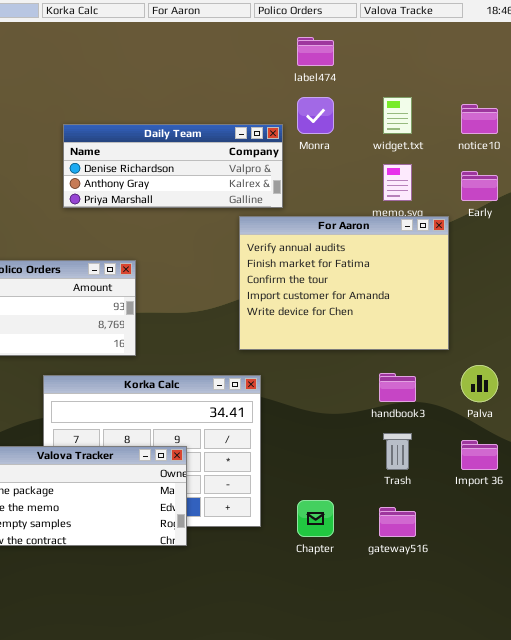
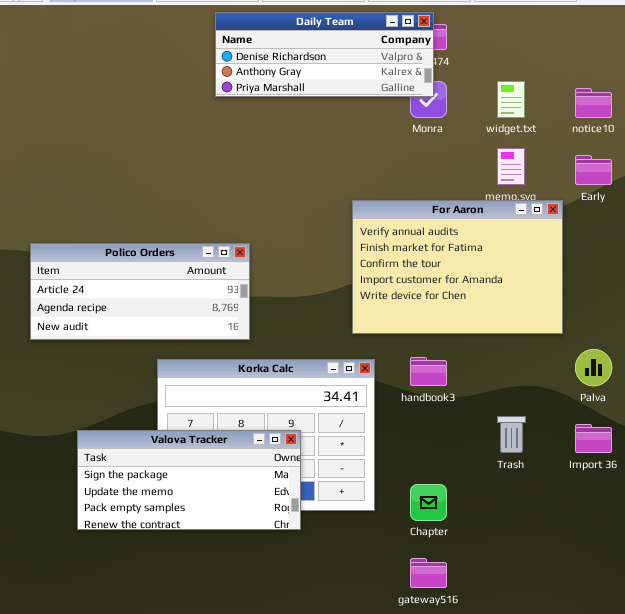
Daily Team: [63,124,283,208] -> [215,12,434,97], moved
handbook3: [379,373,416,402] -> [410,357,447,386], moved
gateway516: [379,507,416,537] -> [410,558,447,588], moved

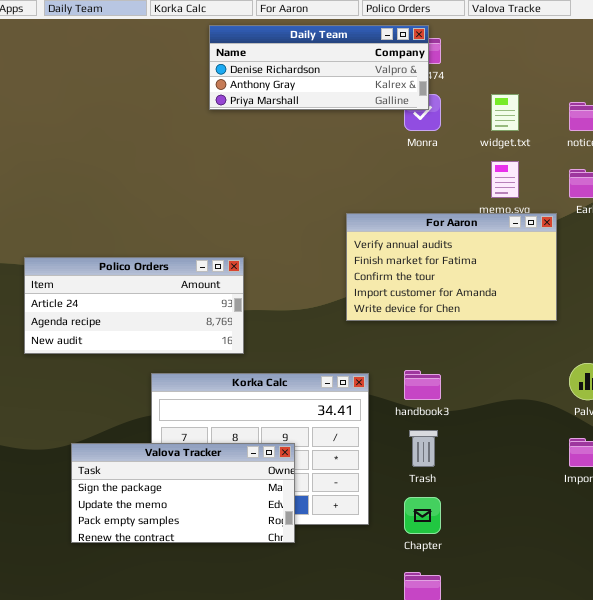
For Aaron: [352,200,563,334] -> [346,213,557,321], resized
Trash: [497,416,526,453] -> [409,430,438,467], moved

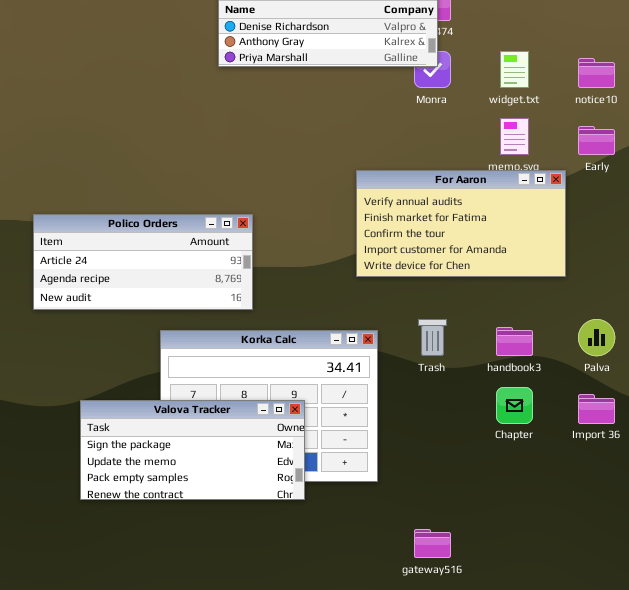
handbook3: [404,370,441,400] -> [496,327,533,356], moved
Trash: [409,430,438,467] -> [418,319,447,356], moved
Chapter: [404,497,441,534] -> [496,387,533,424], moved

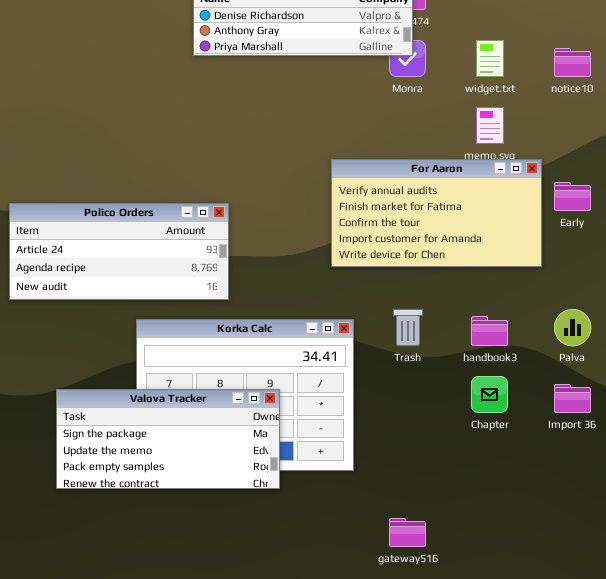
Early: [578,126,615,155] -> [554,182,591,211], moved

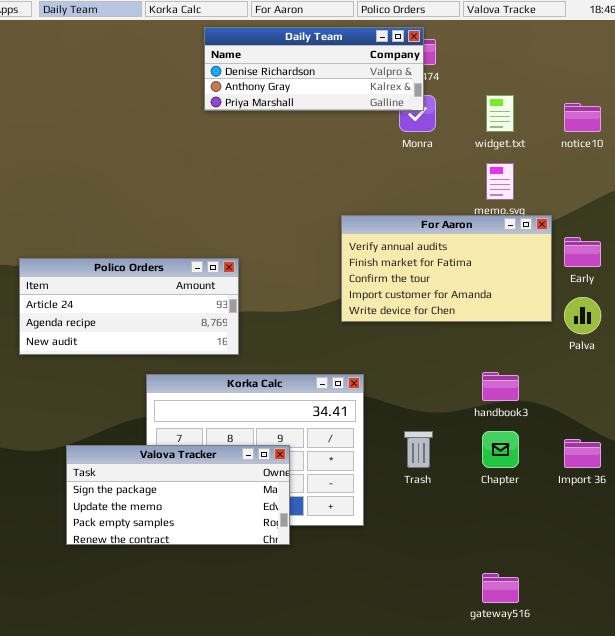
Trash: [393,309,423,346] -> [404,431,433,468], moved
Palva: [554,309,591,346] -> [564,297,601,334], moved
gateway516: [389,518,426,547] -> [482,573,519,603], moved

